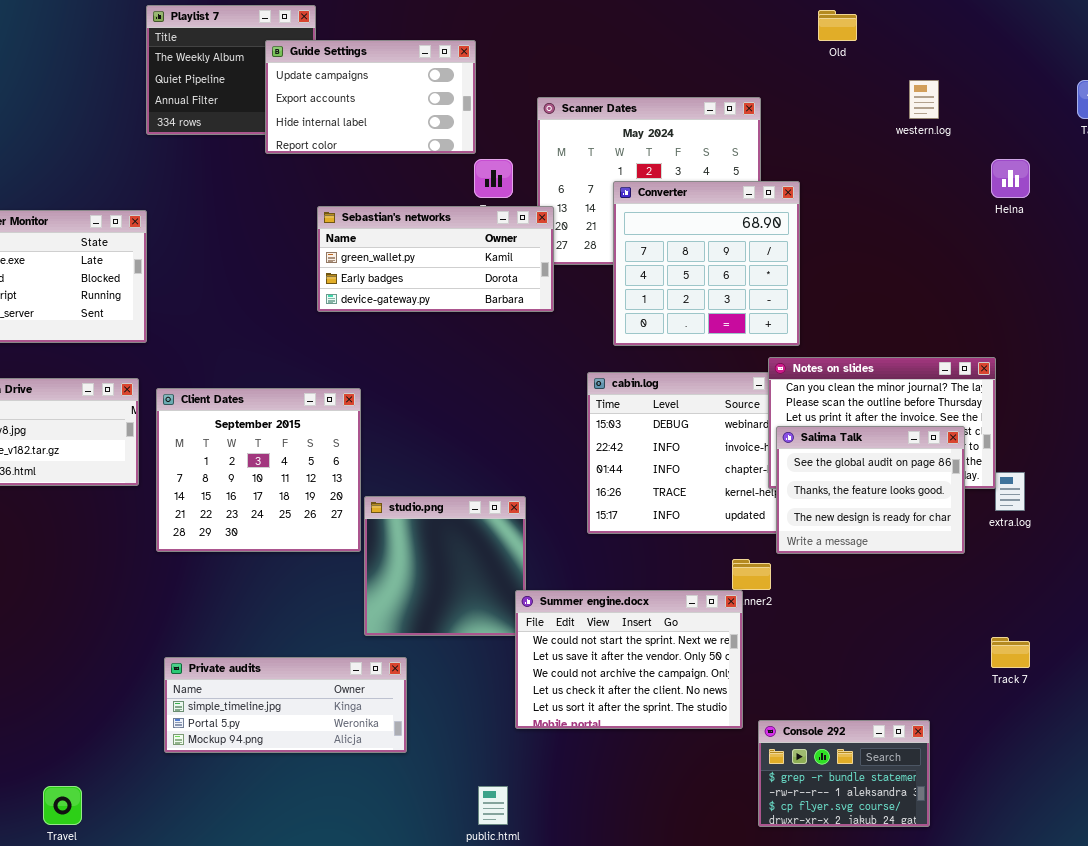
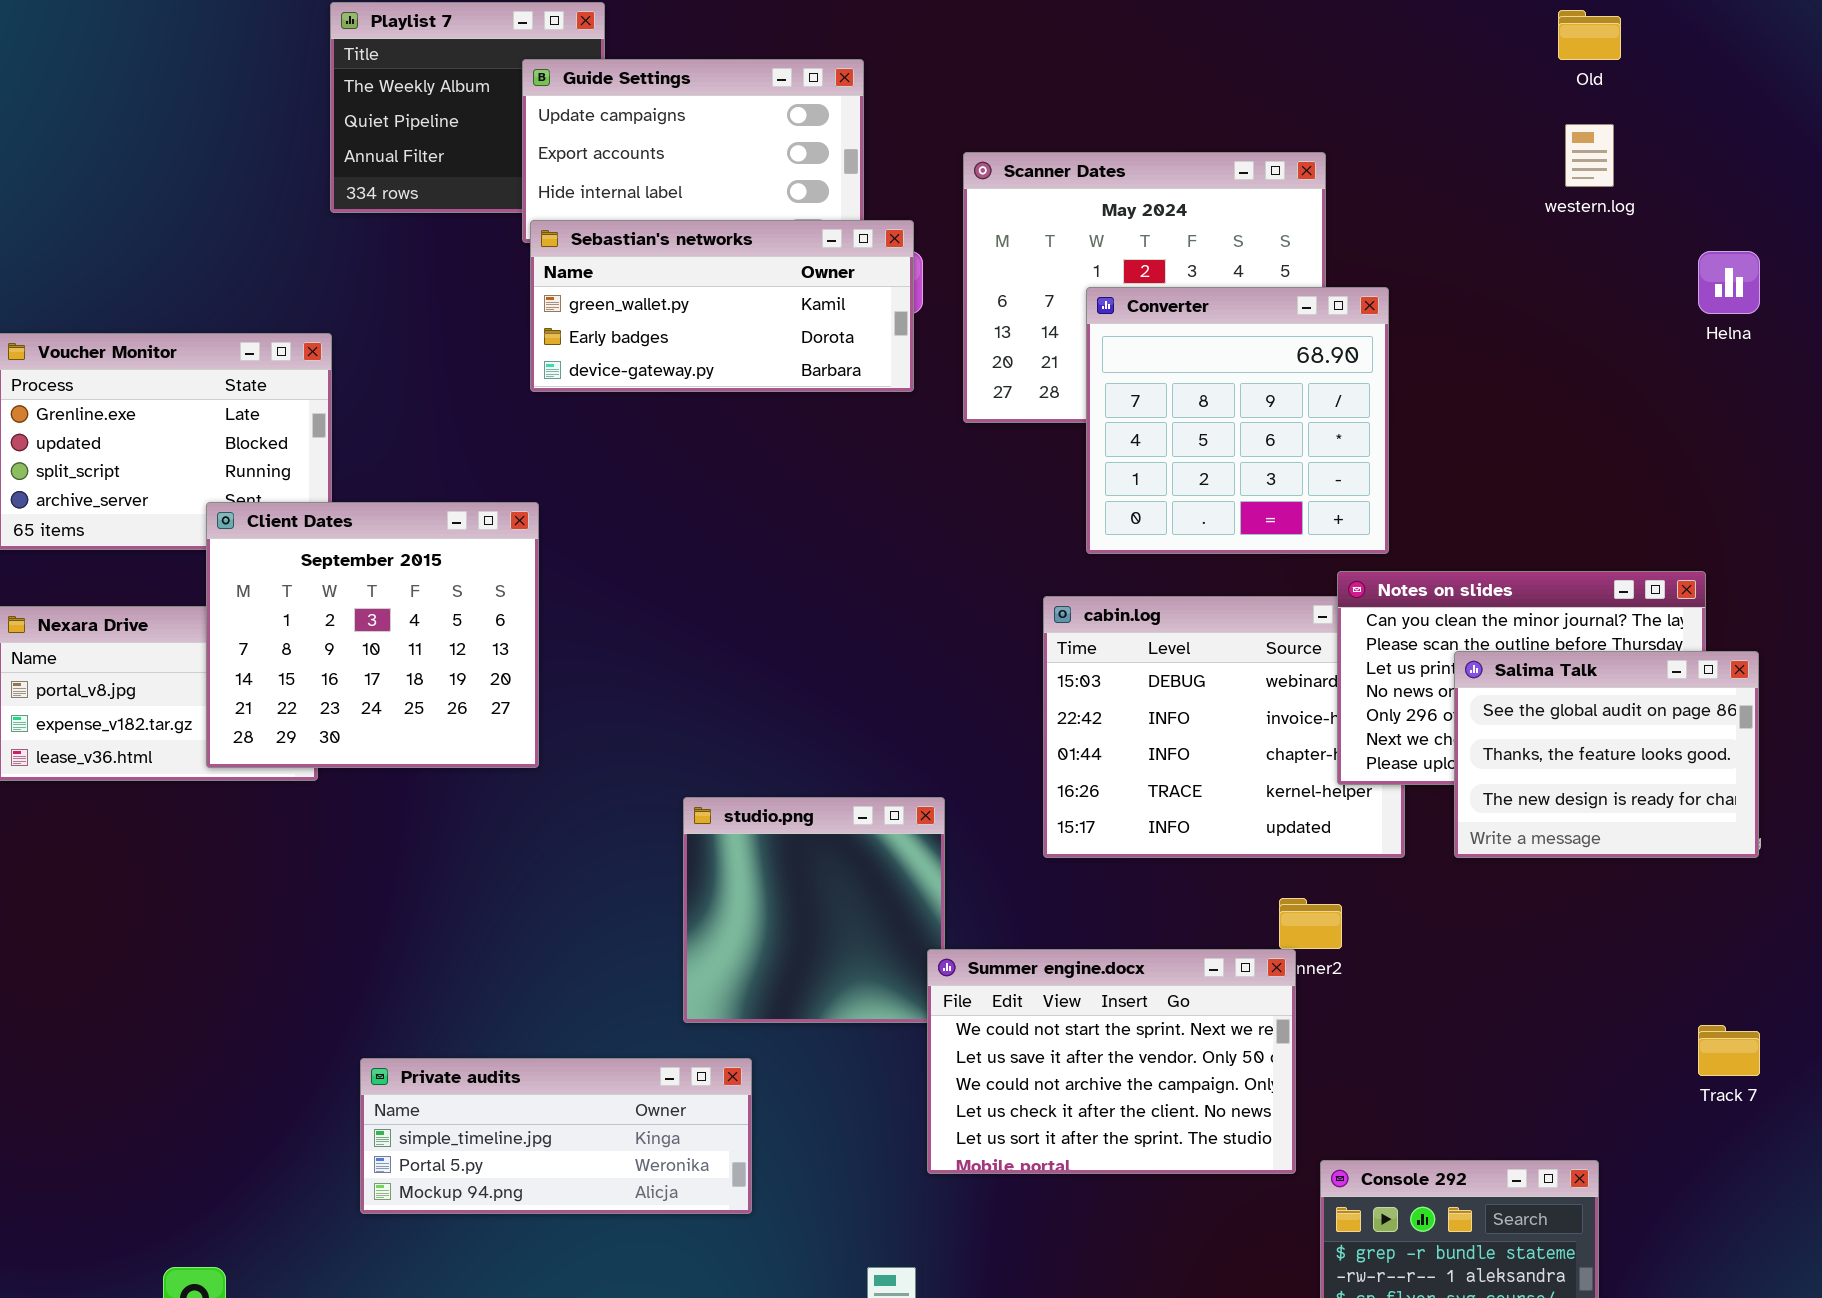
Old: [818,10,857,41] -> [1558,10,1621,60], moved
Sebastian's networks: [317,206,554,312] -> [530,220,914,392], moved
Client Dates: [156,388,361,552] -> [206,502,539,768], moved
Salima Talk: [776,426,965,554] -> [1454,651,1759,858], moved

